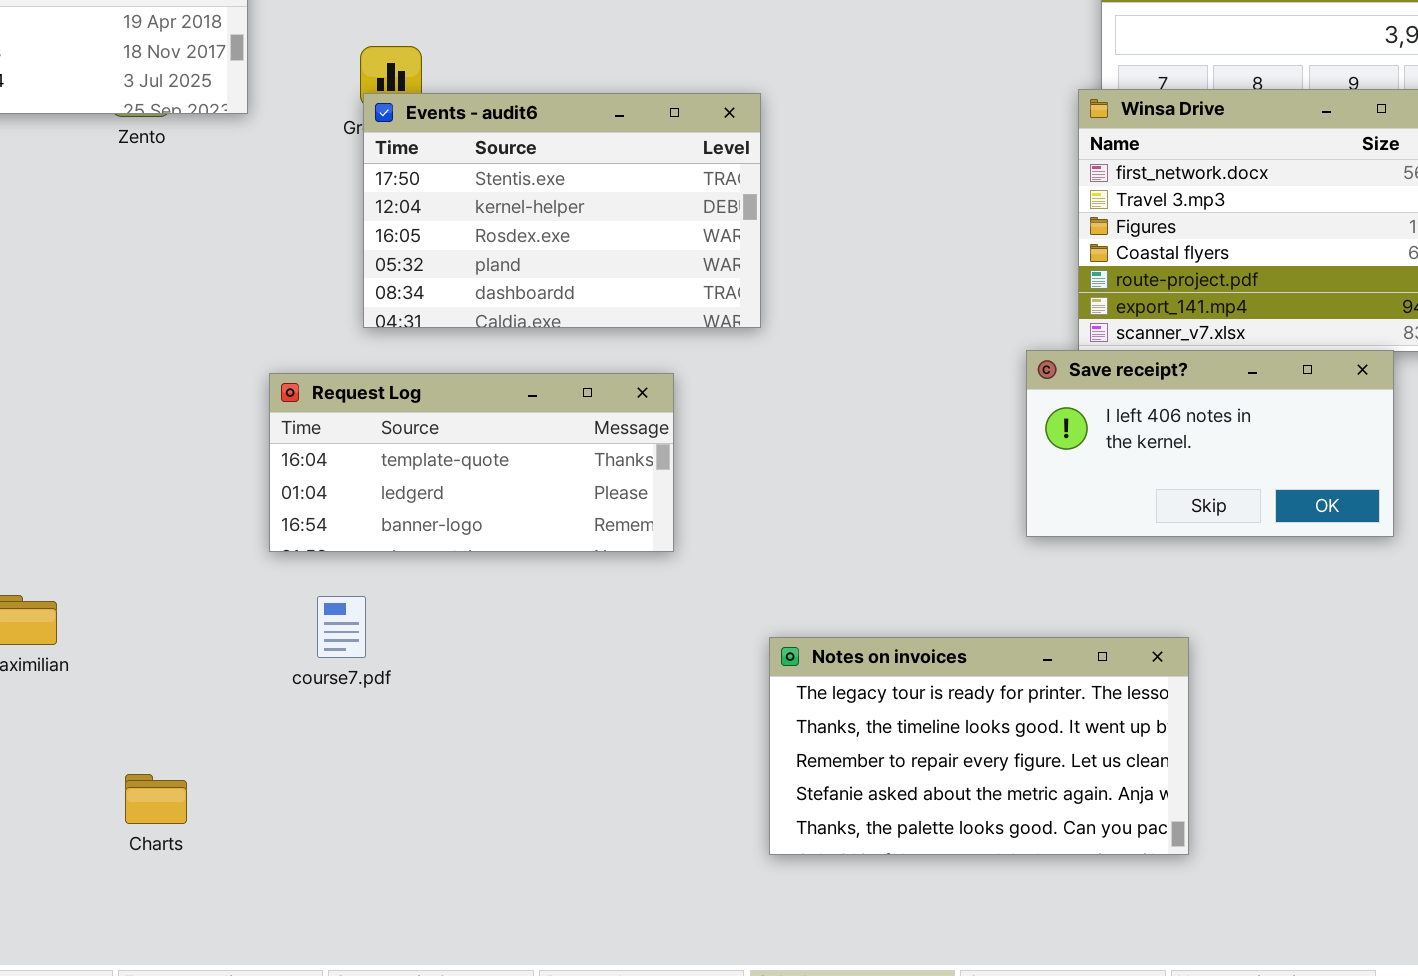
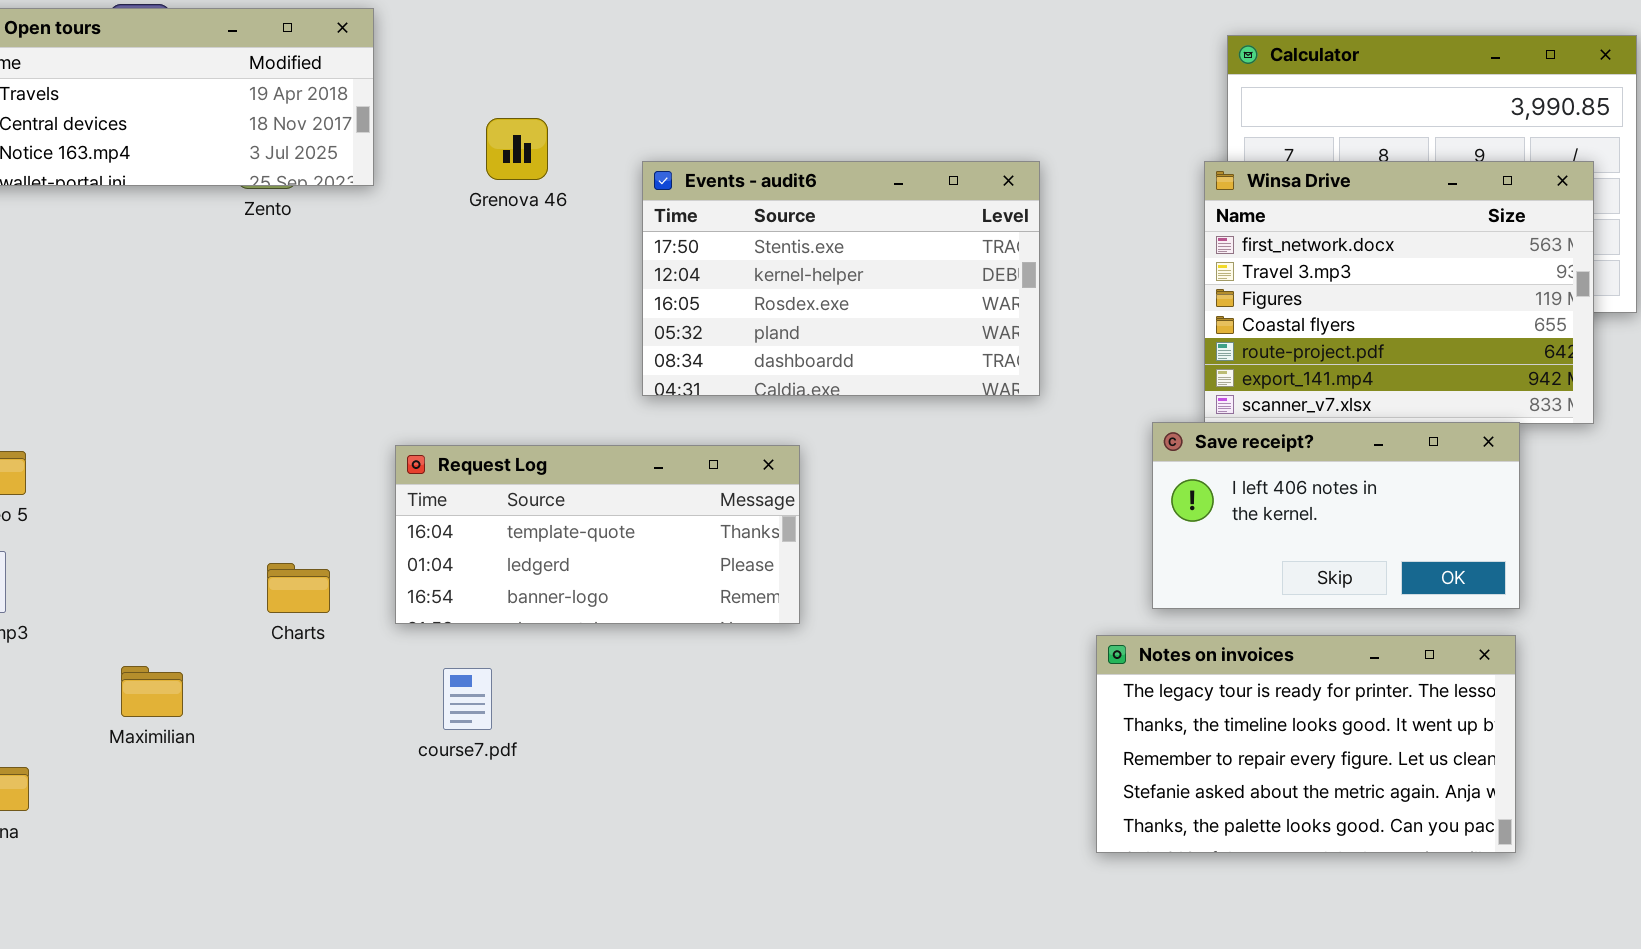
Events - audit6: [363,93,761,328] -> [642,161,1040,396], moved
Notes on invoices: [769,637,1189,855] -> [1096,635,1516,853], moved
Charts: [125,774,187,824] -> [267,563,330,613], moved

